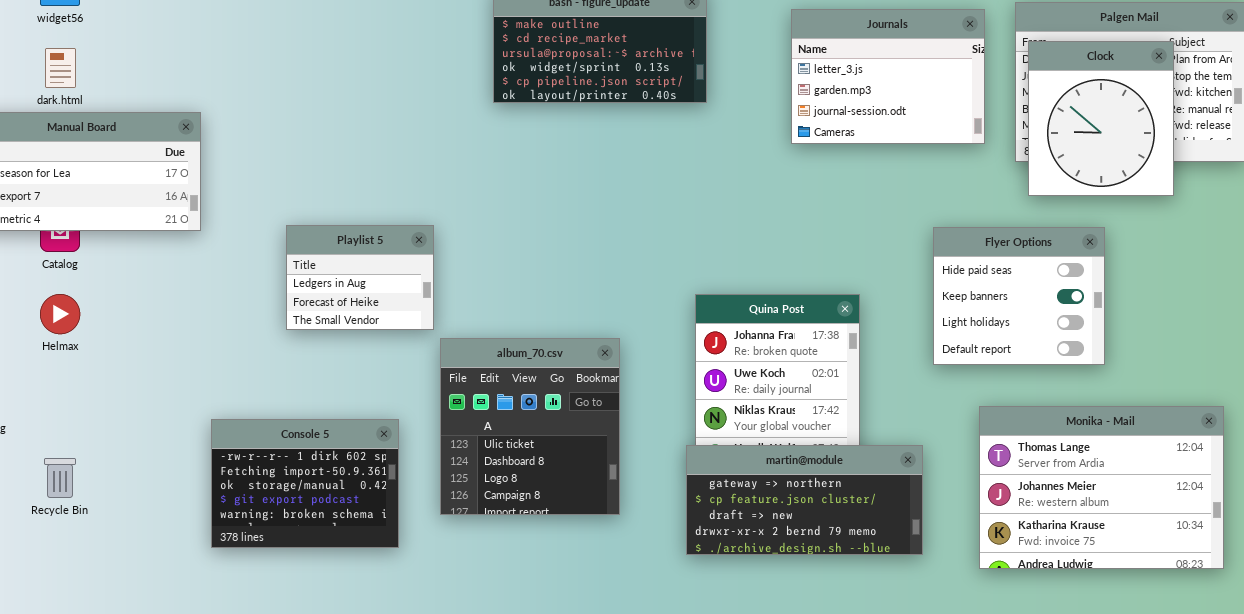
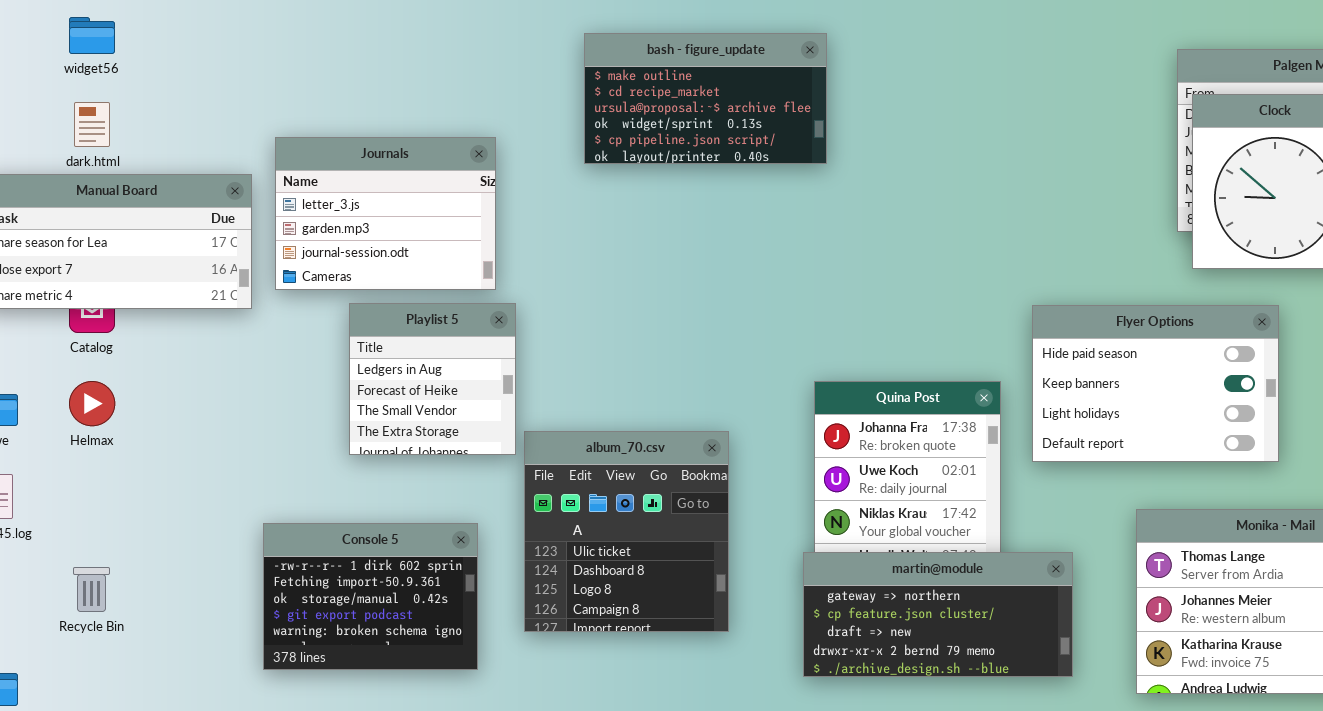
Journals: [791,9,985,144] -> [275,137,496,290], moved
Playlist 5: [286,225,434,330] -> [349,303,516,455], resized
Flyer Options: [933,227,1105,365] -> [1032,305,1279,462], resized

